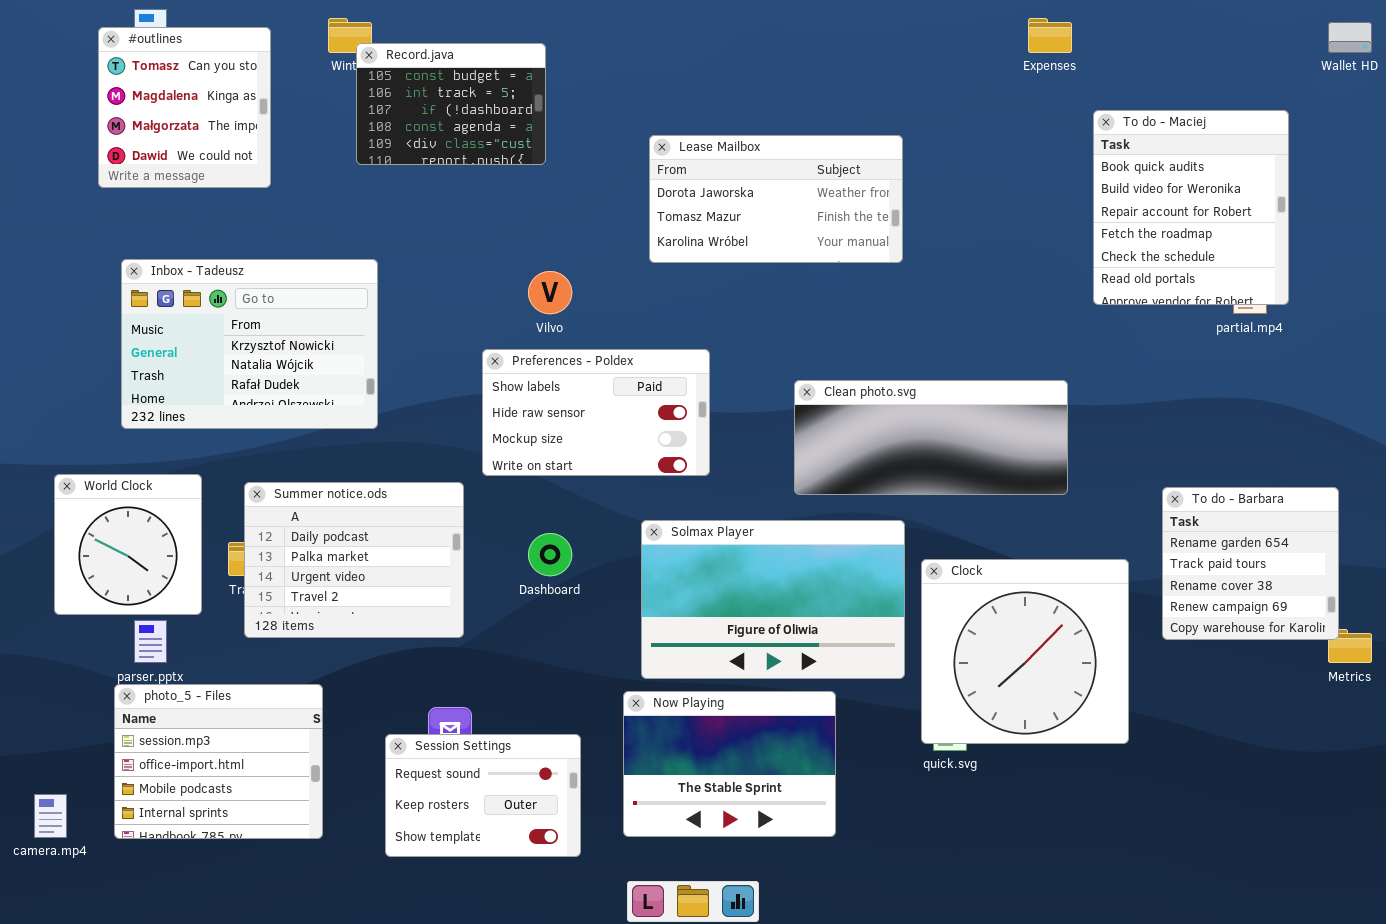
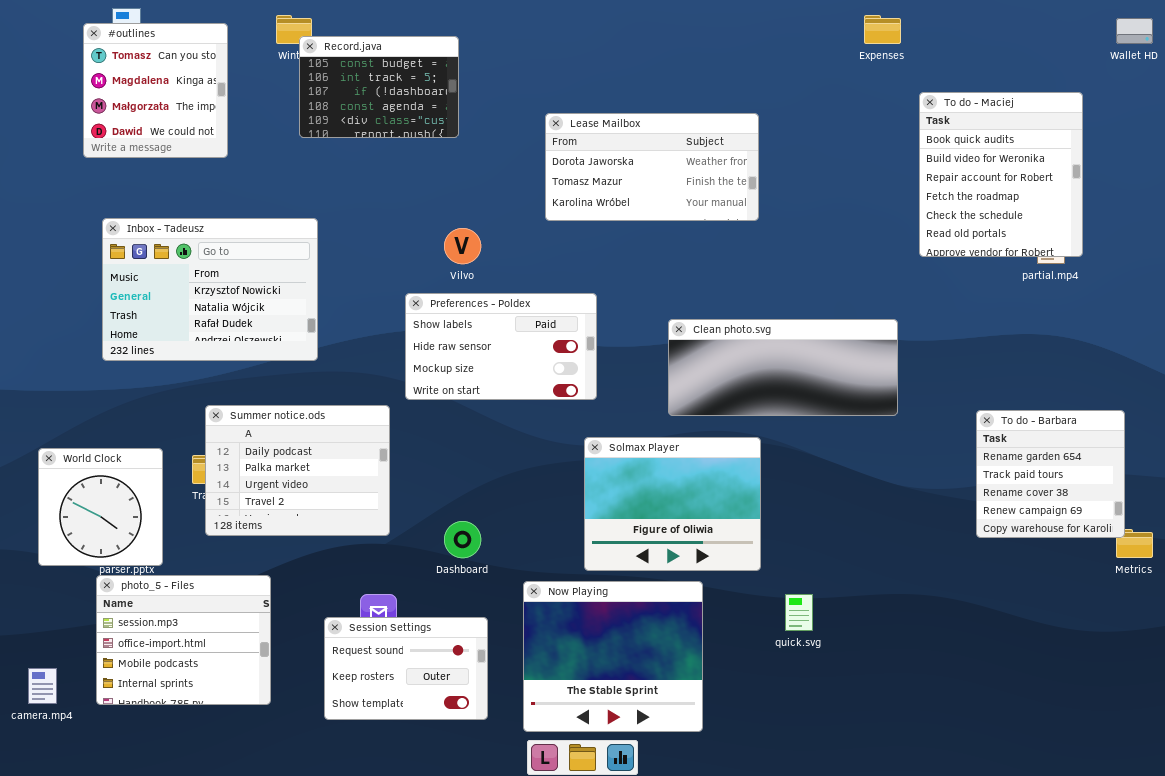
World Clock: [54,474,202,615] -> [38,448,163,566], moved
Solmax Player: [641,520,905,679] -> [584,437,761,571], resized
Dashboard: [528,533,572,576] -> [444,521,481,558], moved
Clock: [921,559,1129,744] -> none, closed
Now Playing: [623,691,836,837] -> [523,581,703,732], resized

